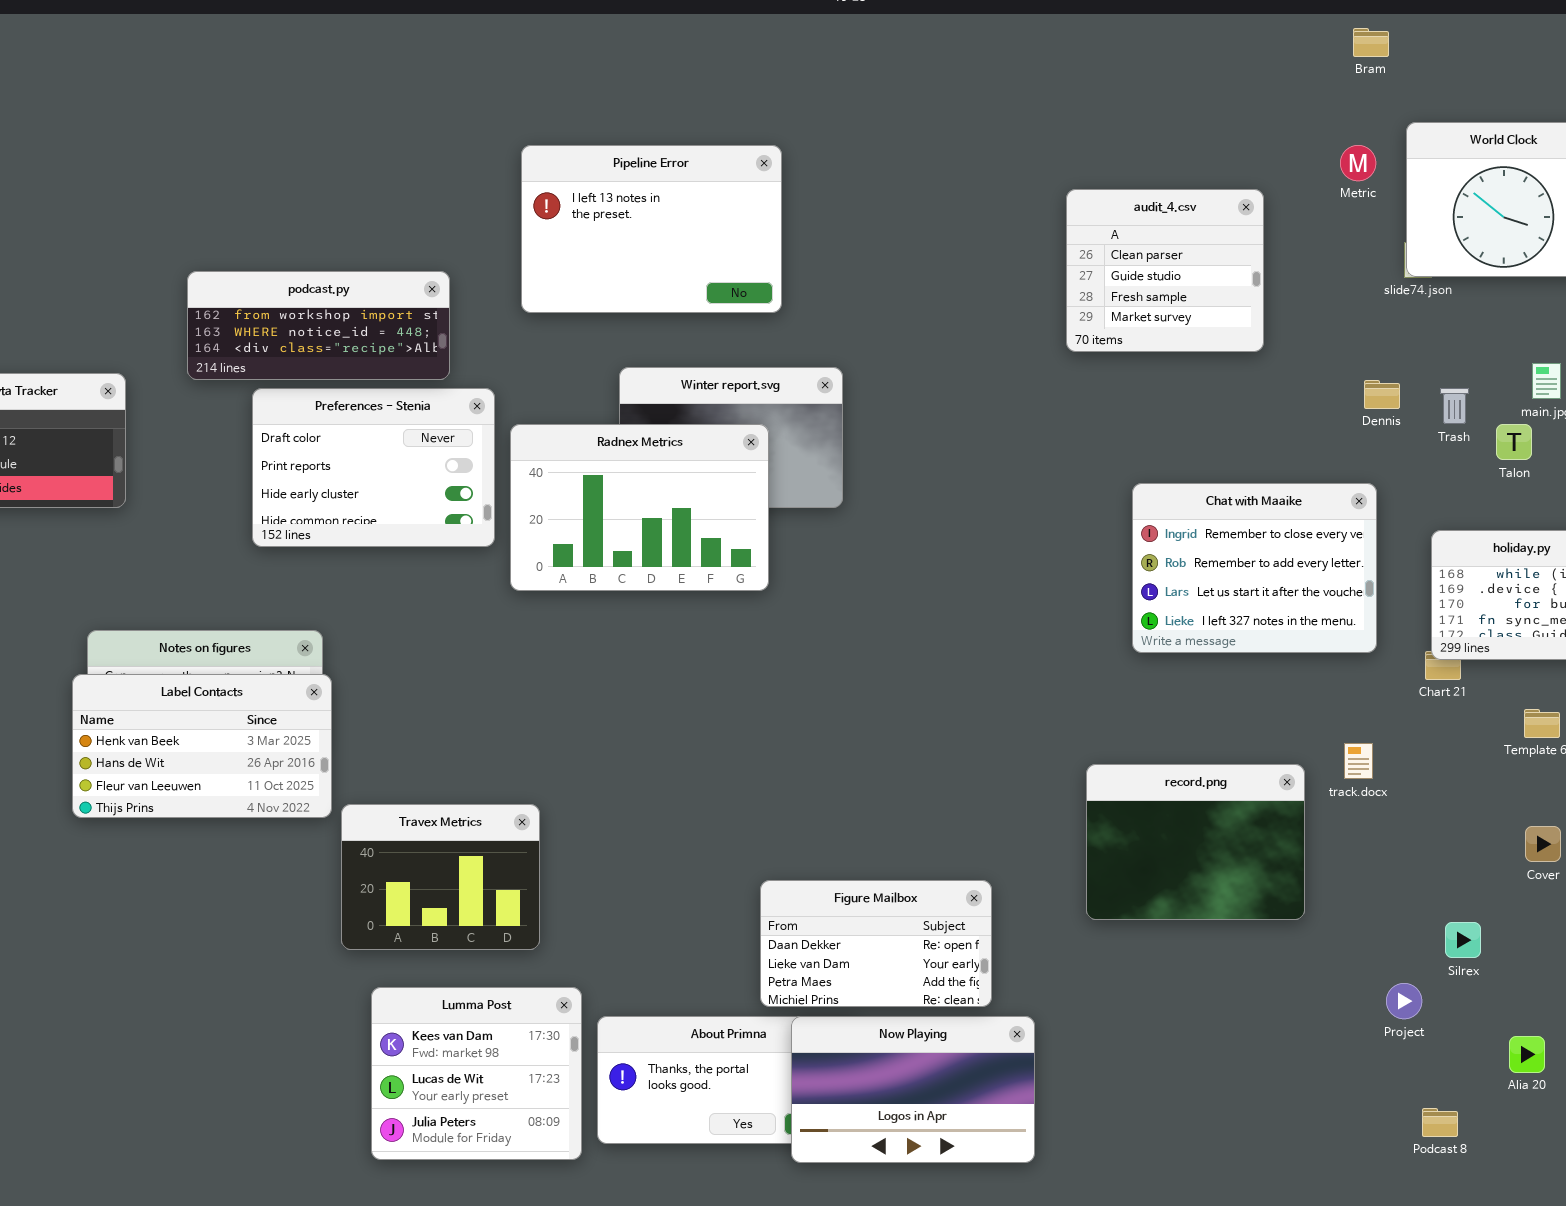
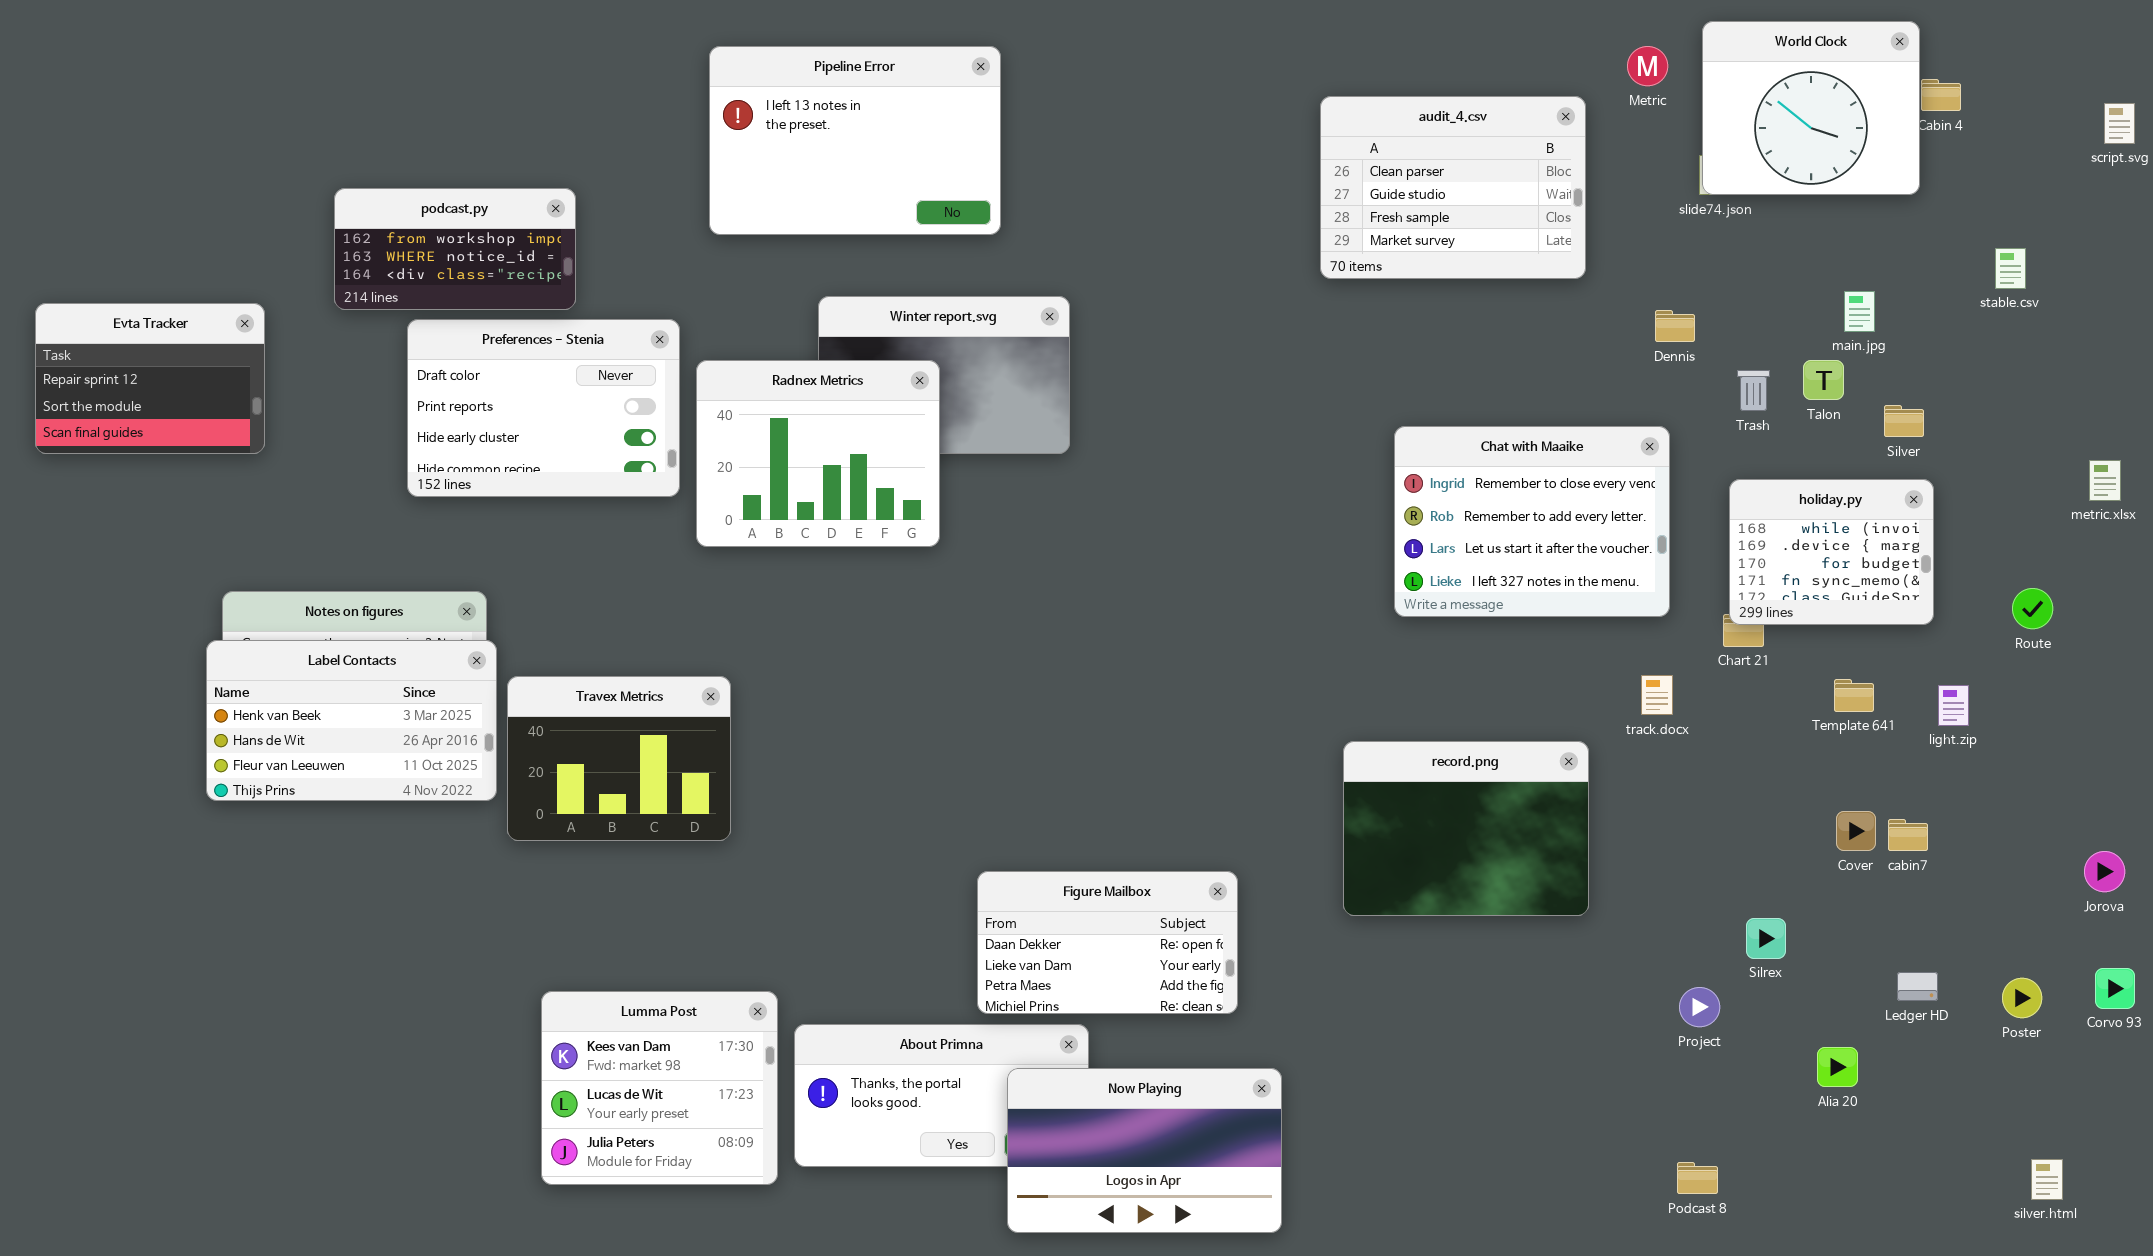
audit_4.csv: [1066,189,1264,352] -> [1320,96,1586,279], resized
podcast.py: [187,271,450,380] -> [334,188,576,310], resized
Trash: [1440,388,1469,424] -> [1737,370,1770,411], moved
Radnex Metrics: [510,424,769,591] -> [696,360,940,547], resized
track.docx: [1344,743,1373,779] -> [1641,675,1673,715], moved
Travex Metrics: [341,804,540,950] -> [507,676,731,841], moved
Now Playing: [791,1016,1035,1163] -> [1007,1068,1282,1233], moved
Podcast 8: [1422,1108,1458,1137] -> [1677,1162,1718,1194], moved

